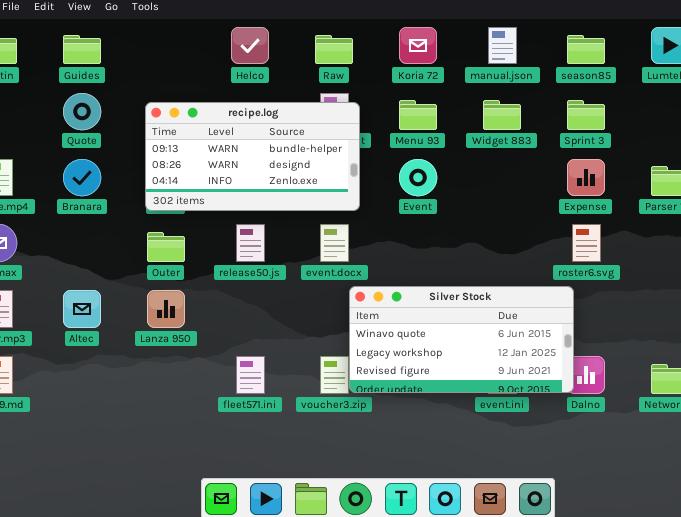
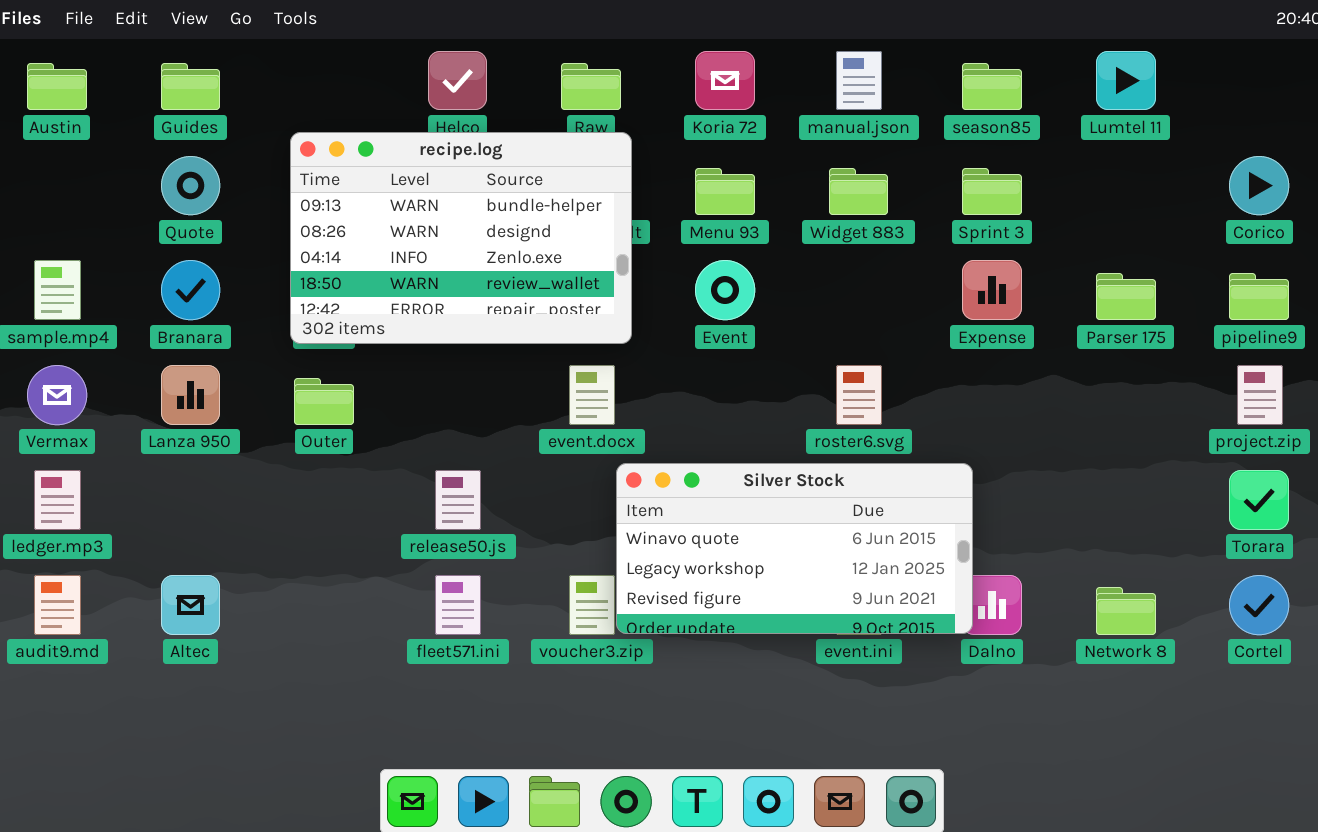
recipe.log: [145,102,360,211] -> [290,132,632,344], resized
release50.js: [236,224,265,262] -> [435,470,481,530], moved
roster6.svg: [572,224,601,262] -> [836,365,882,425], moved
Altec: [63,290,101,328] -> [161,575,220,635], moved
Lanza 950: [147,290,185,328] -> [161,365,220,425], moved

